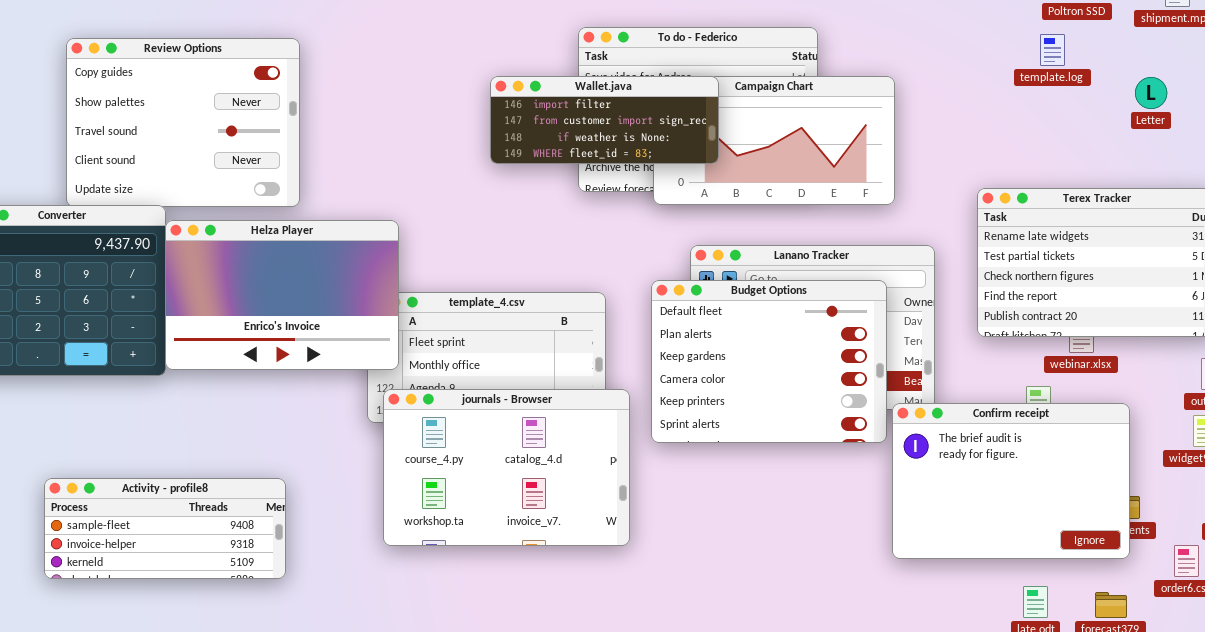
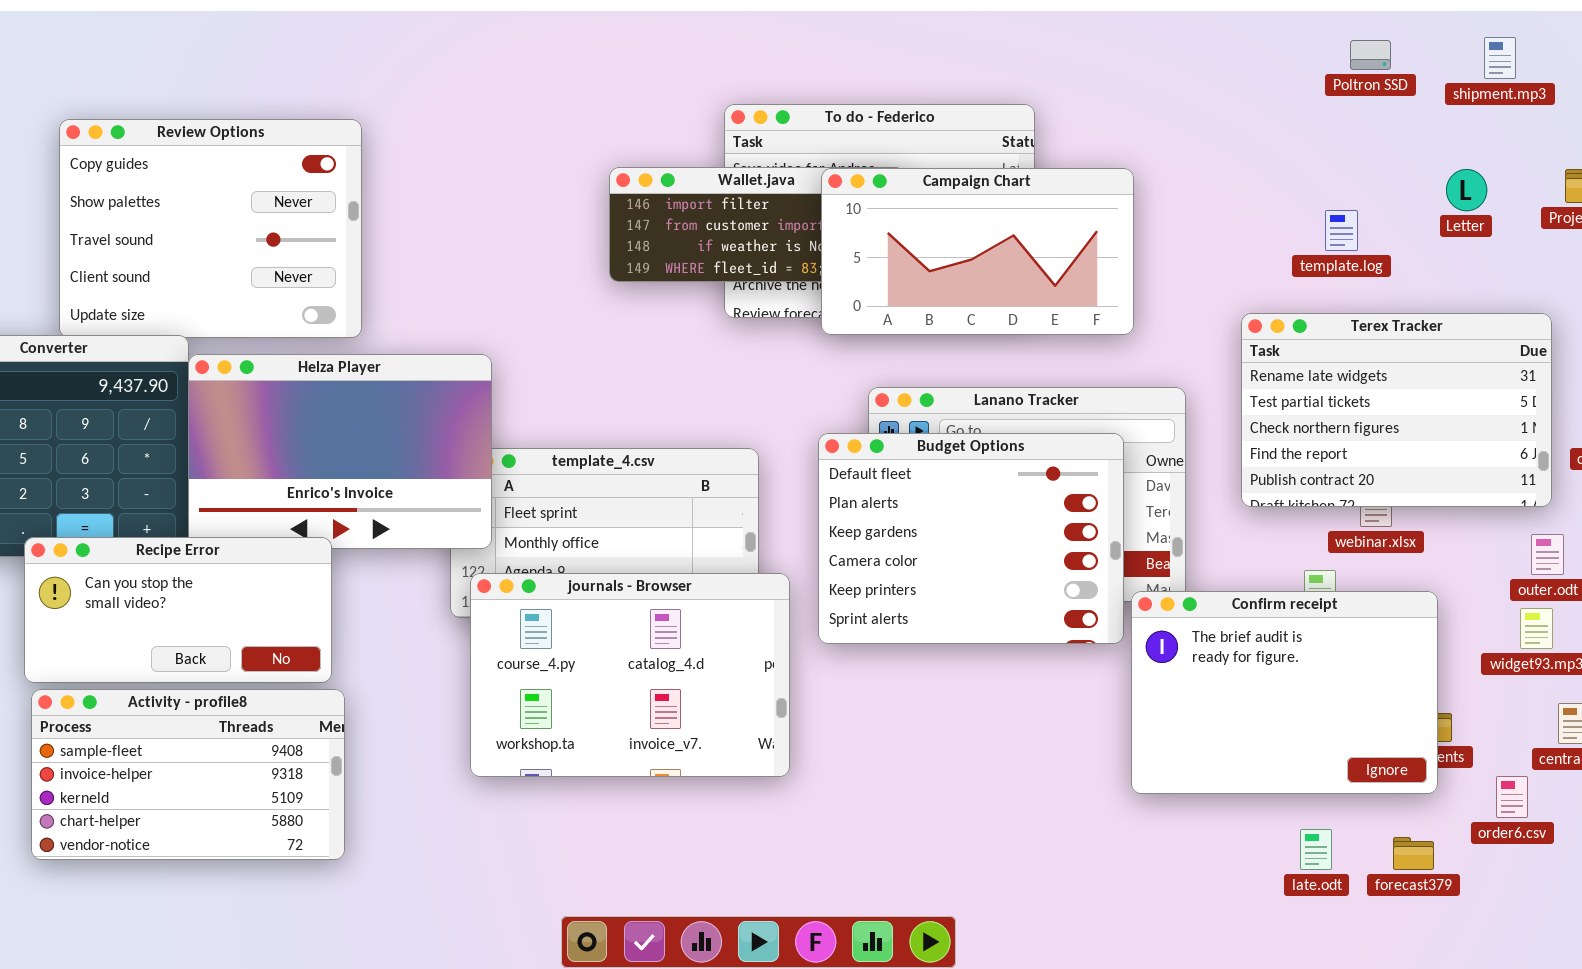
template.log: [1040,34,1065,66] -> [1325,210,1358,251], moved
Campaign Chart: [653,76,895,205] -> [821,168,1134,335], raised
Recipe Error: none -> [24,537,332,683], opened
Activity - profile8: [44,478,286,579] -> [31,689,345,860], resized

